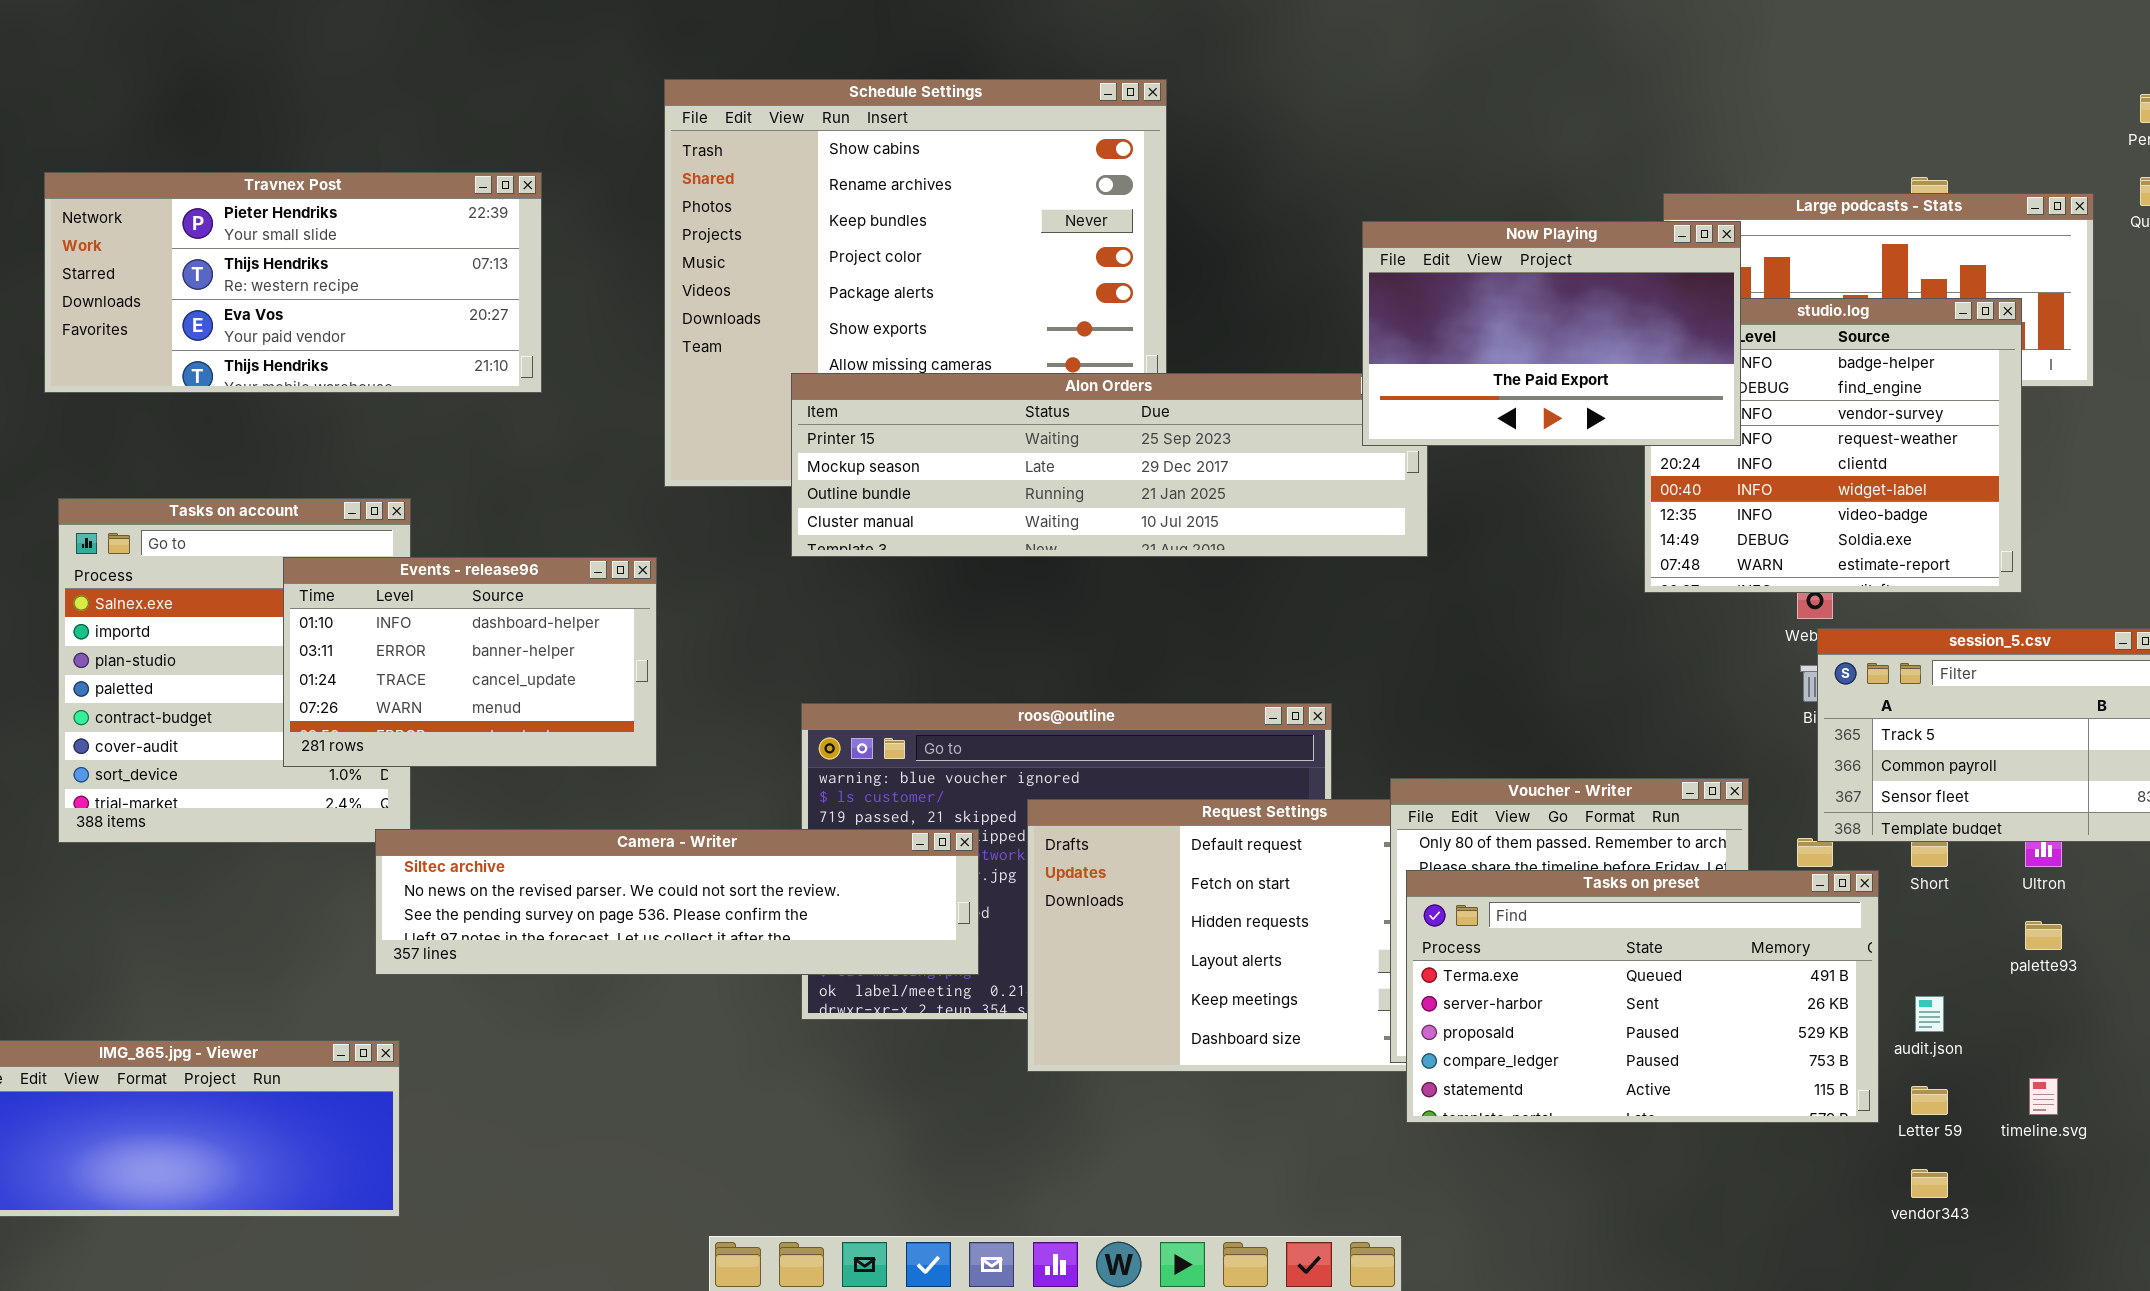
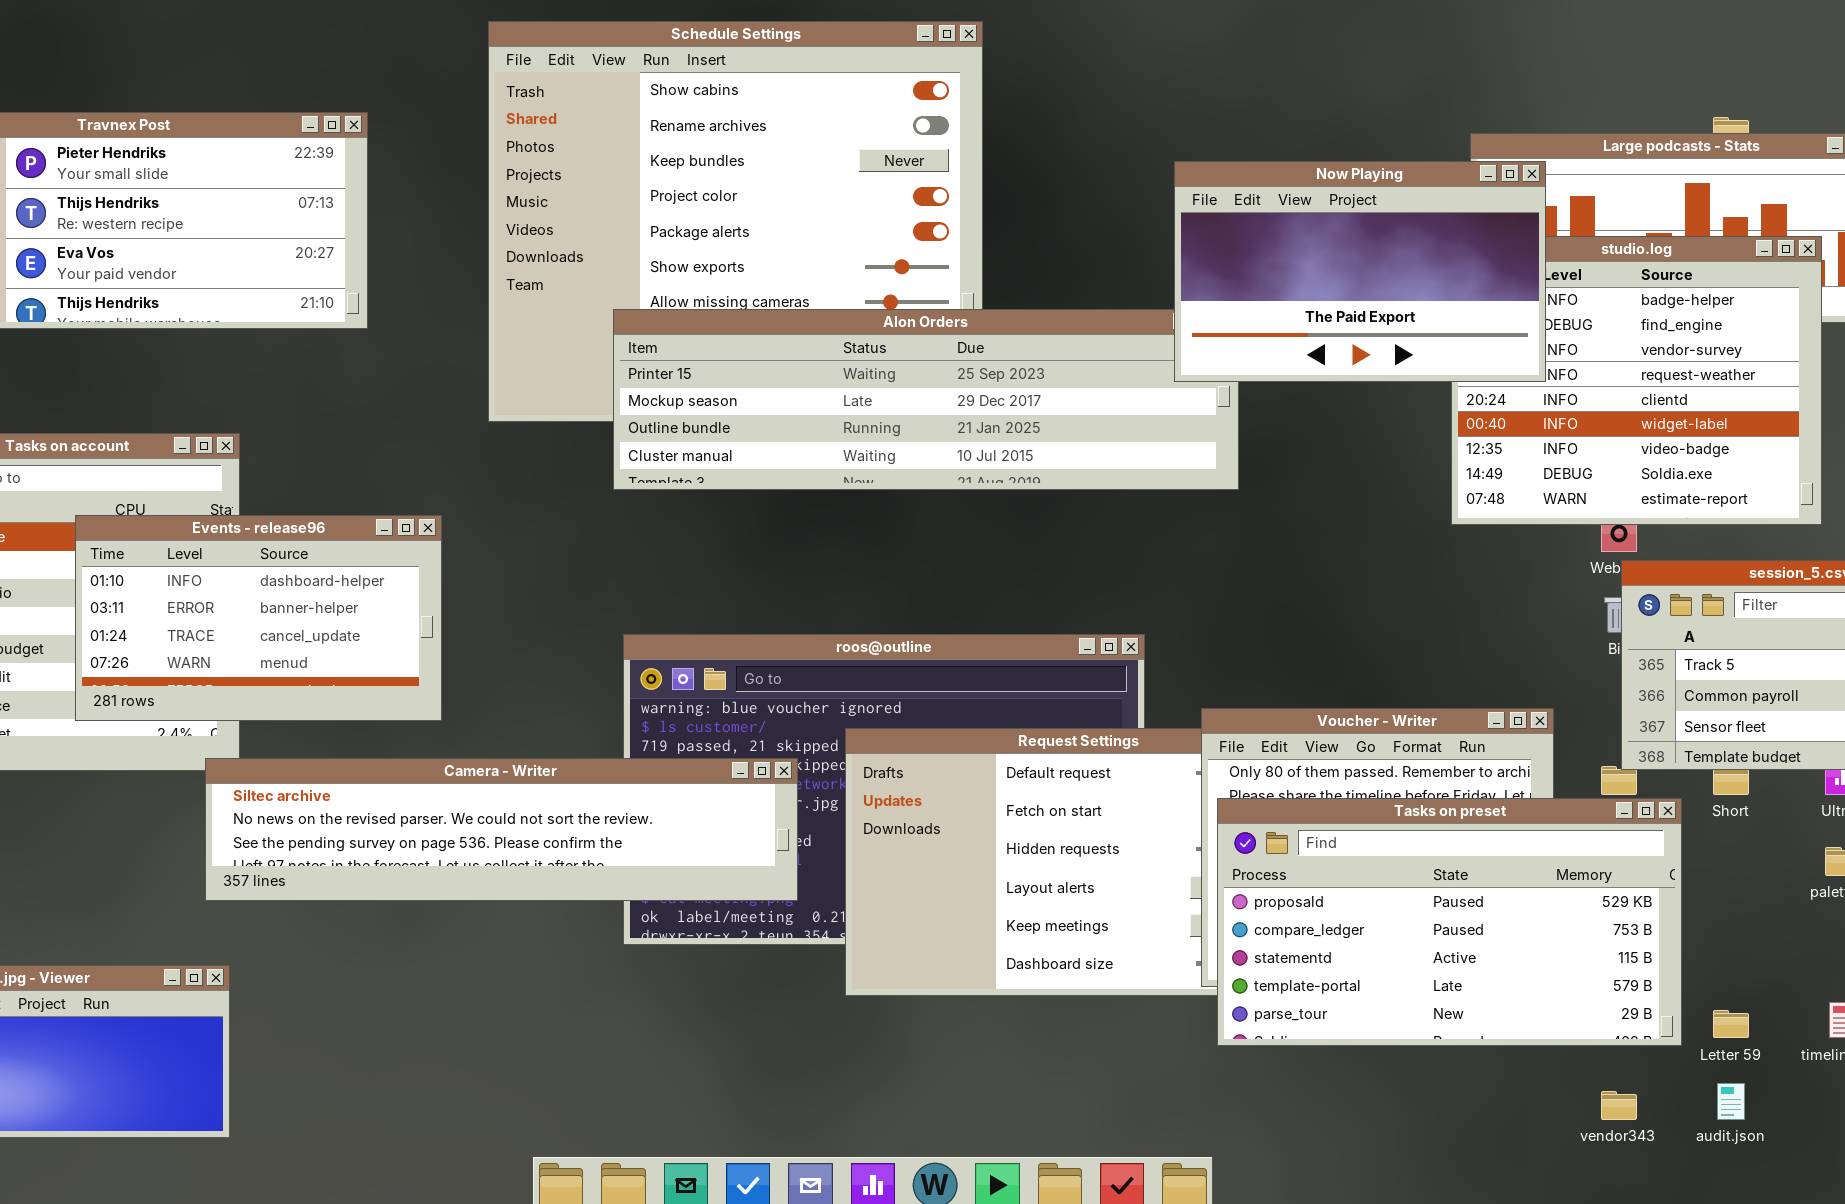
Events - release96: [283,557,657,767] -> [75,515,442,721], moved
Tasks on preset: [1406,870,1879,1123] -> [1217,798,1682,1046], scrolled down 2 rows
audit.json: [1915,996,1944,1032] -> [1717,1083,1745,1120], moved
vendor343: [1911,1169,1948,1198] -> [1601,1091,1637,1120], moved

